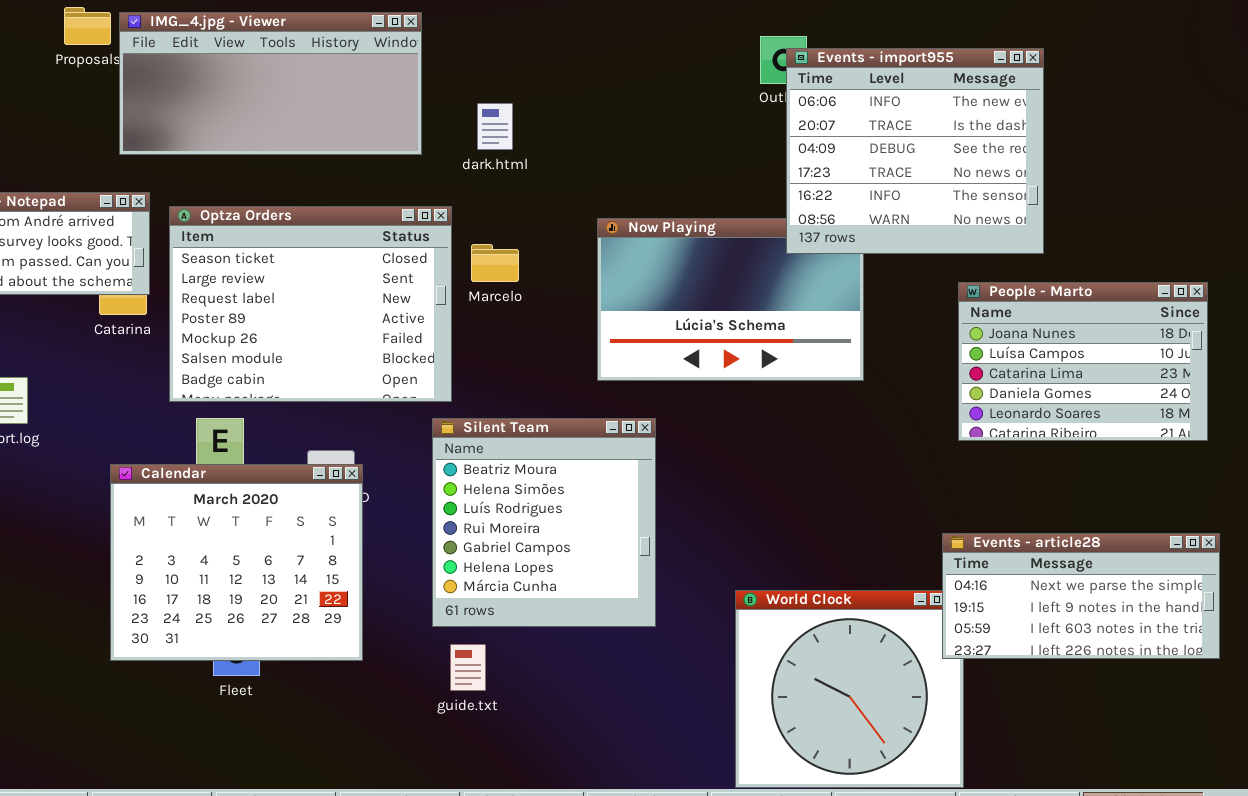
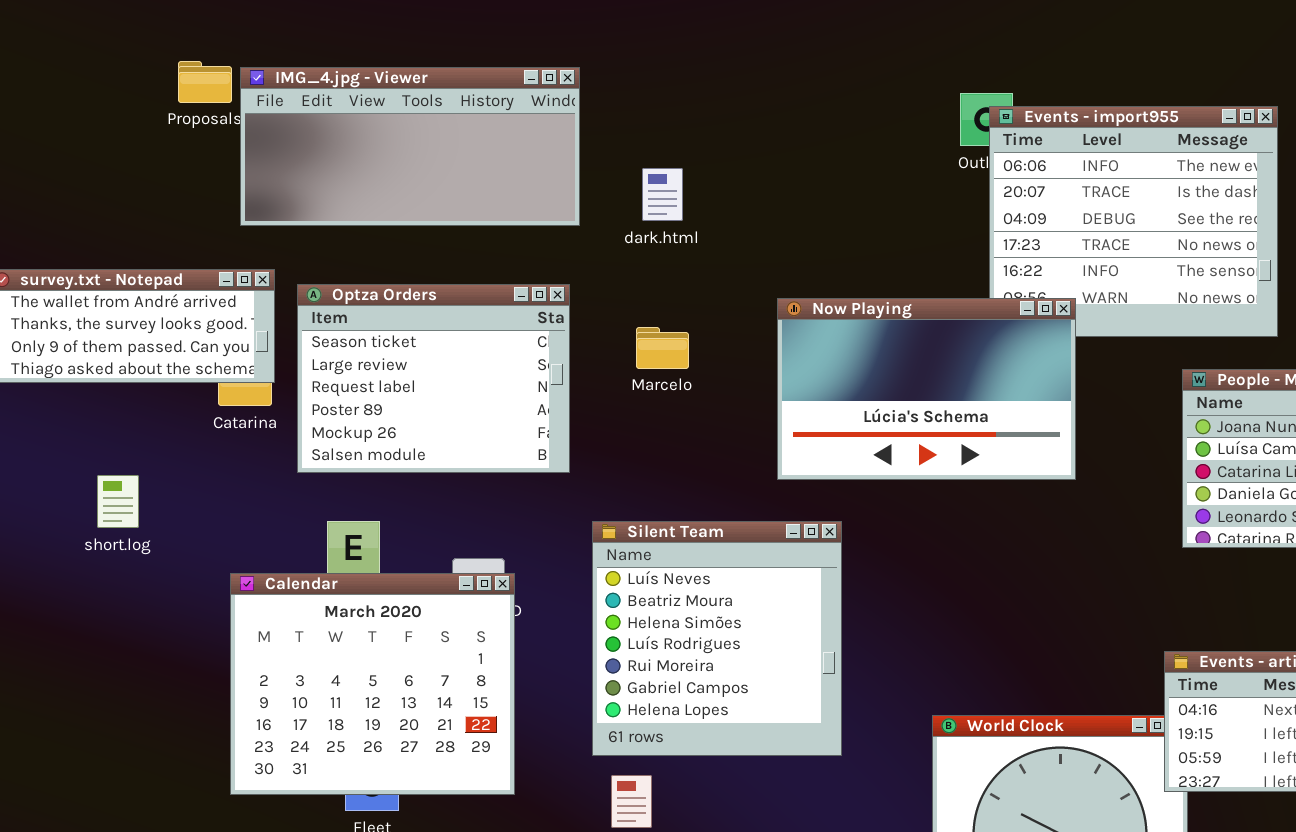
Optza Orders: [169,206,452,402] -> [297,284,570,473], resized
Now Playing: [597,218,864,381] -> [777,298,1076,480], raised
Silent Team: [432,418,656,627] -> [592,521,842,756], scrolled up 1 row

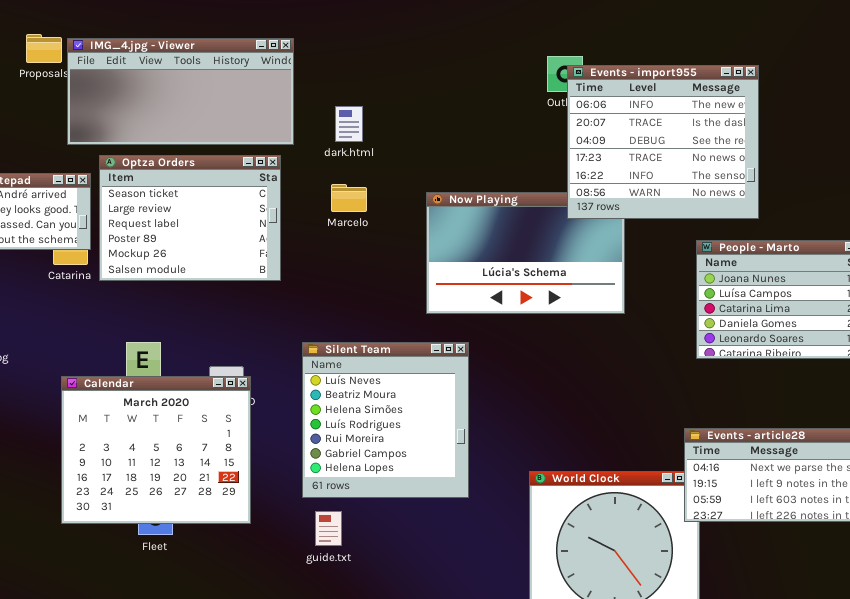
Events - import955: [989,106,1278,337] -> [567,65,759,219], raised
Optza Orders: [297,284,570,473] -> [99,155,281,281], moved
Marcelo: [636,327,689,369] -> [331,184,367,212], moved

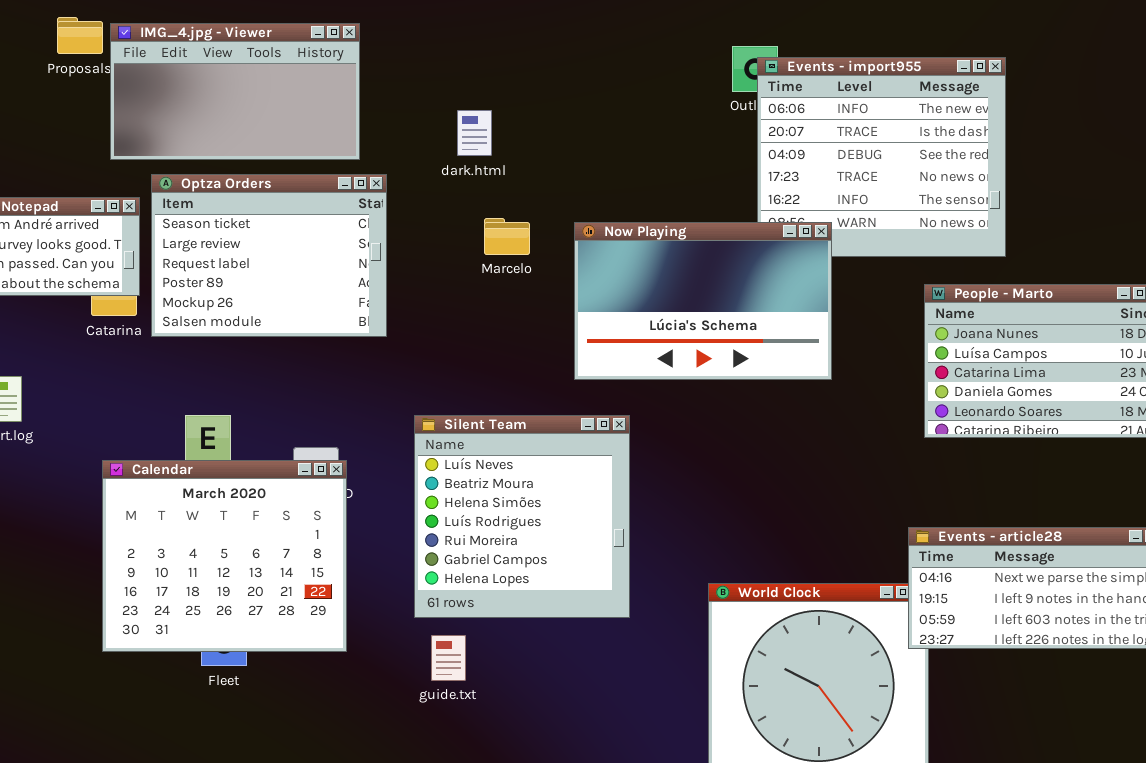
IMG_4.jpg - Viewer: [67,38,294,145] -> [110,23,360,160], resized
Marcelo: [331,184,367,212] -> [484,218,530,255], moved
Now Playing: [426,192,625,314] -> [574,222,832,380], raised

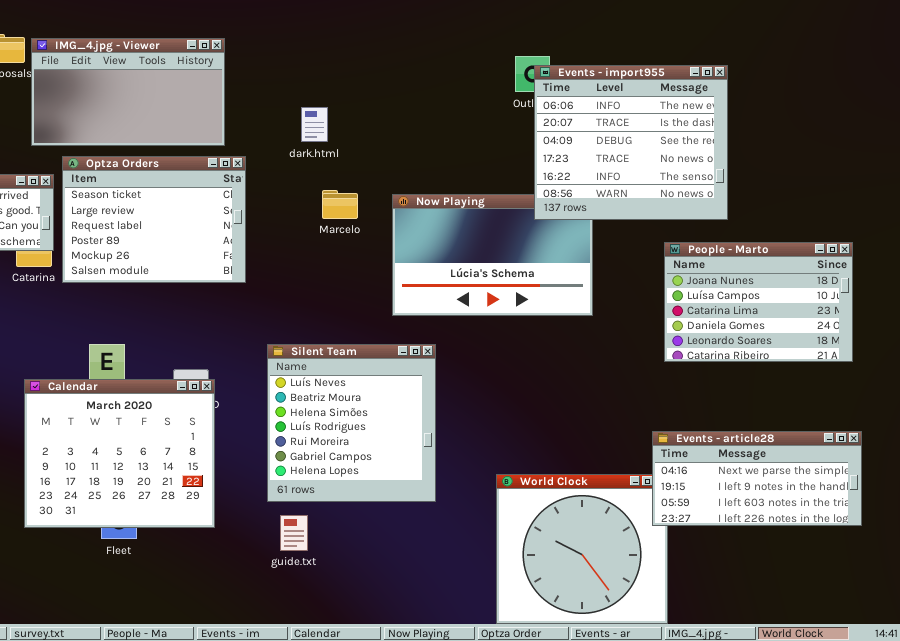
Events - import955: [757,57,1006,257] -> [534,65,728,220], raised

